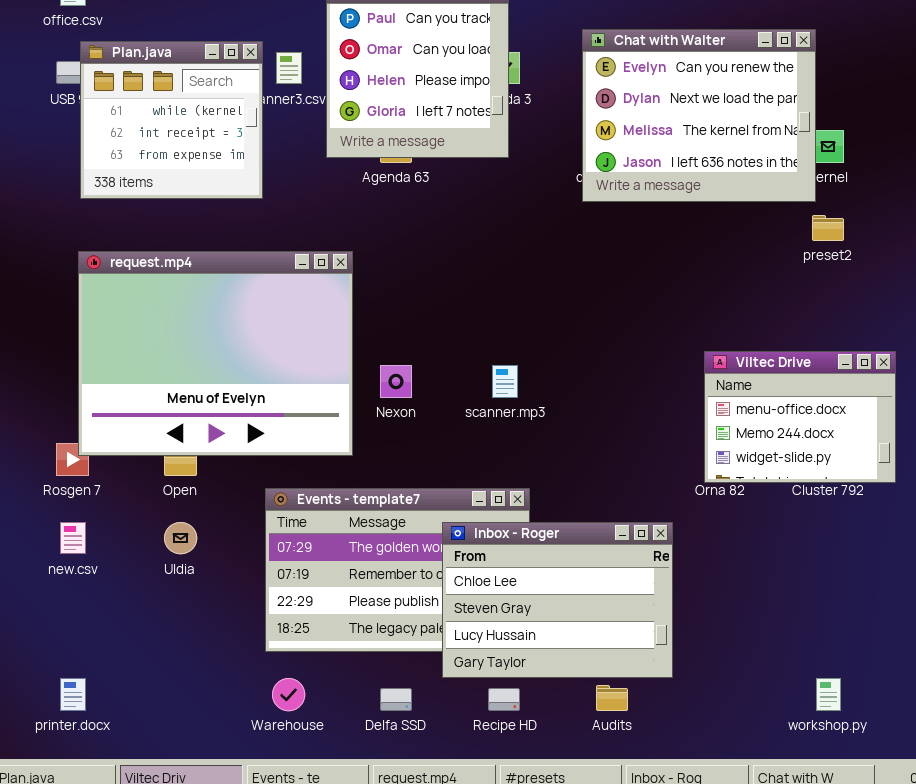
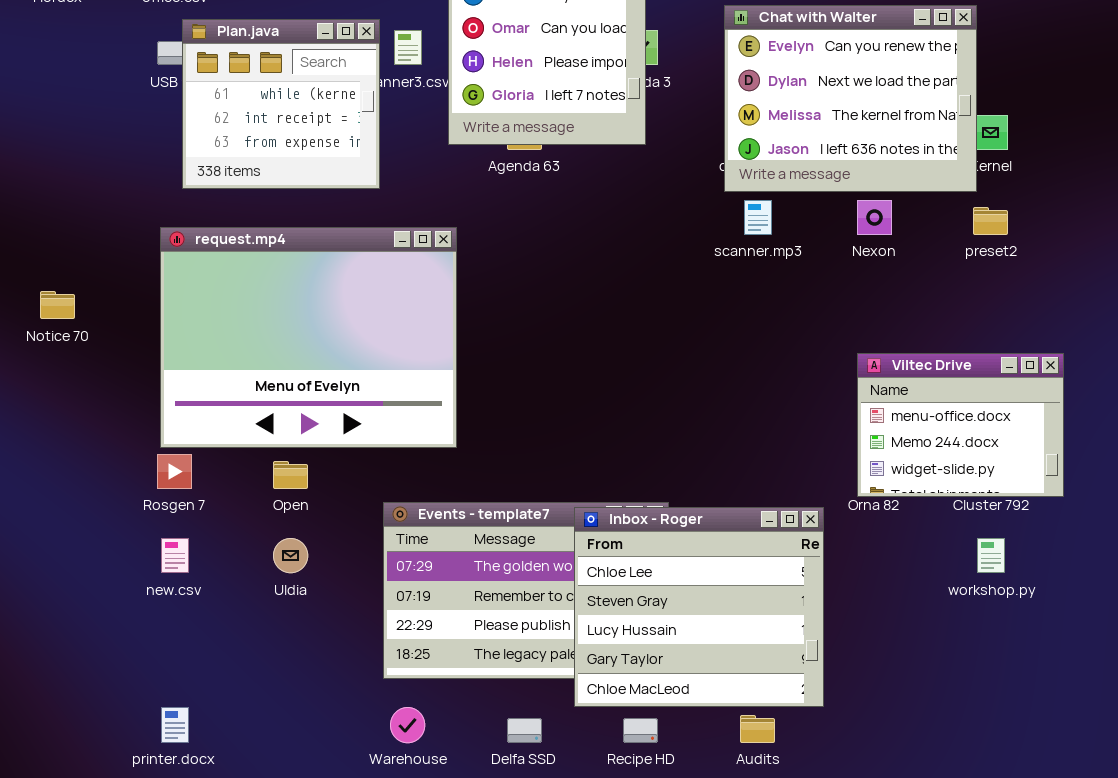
request.mp4: [78,251,353,456] -> [160,227,457,448], moved
Nexon: [380,365,412,398] -> [857,200,892,235], moved
scanner.mp3: [492,365,518,398] -> [744,200,772,235], moved
Inbox - Roger: [442,522,673,678] -> [574,507,824,707], resized
workshop.py: [816,678,841,711] -> [977,538,1005,573], moved

